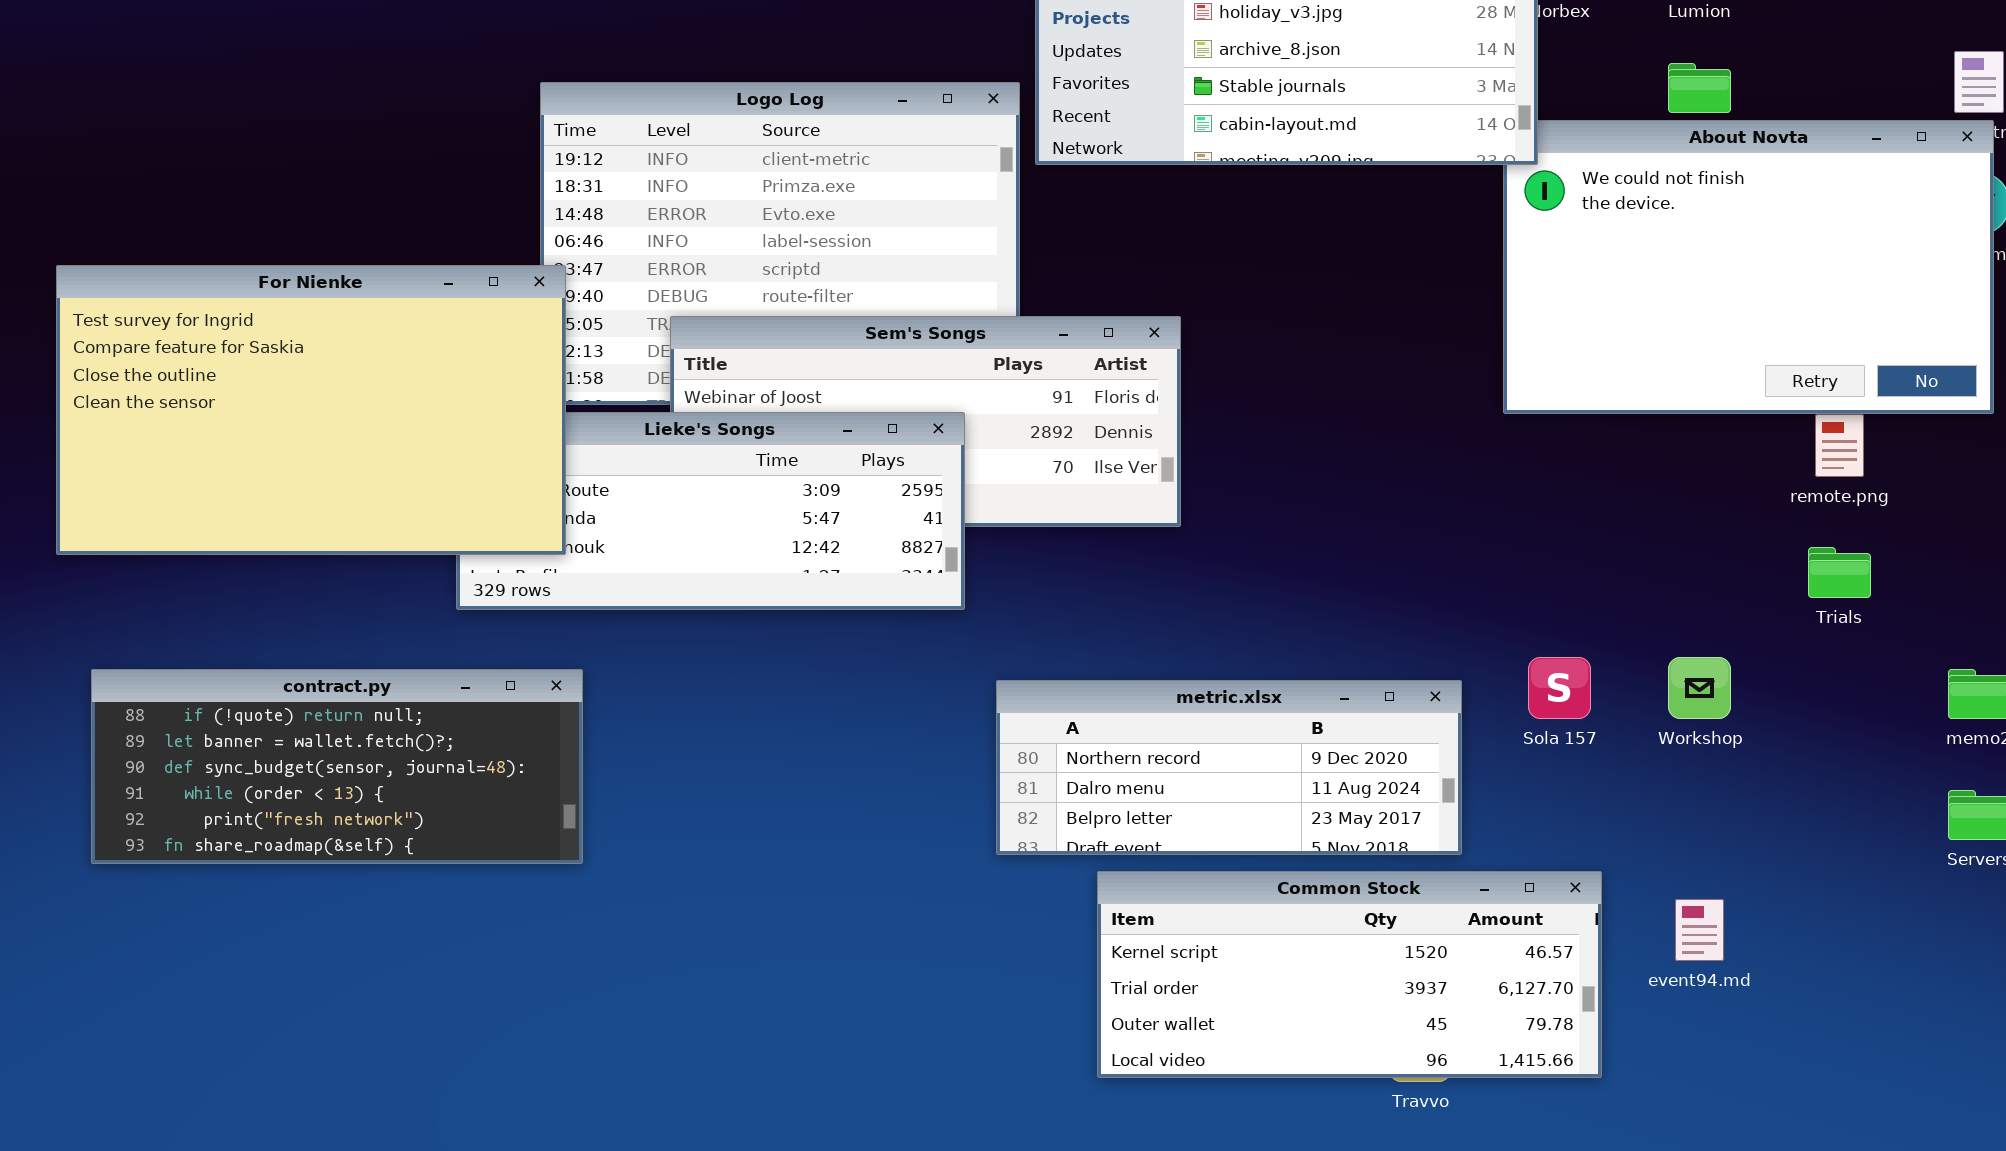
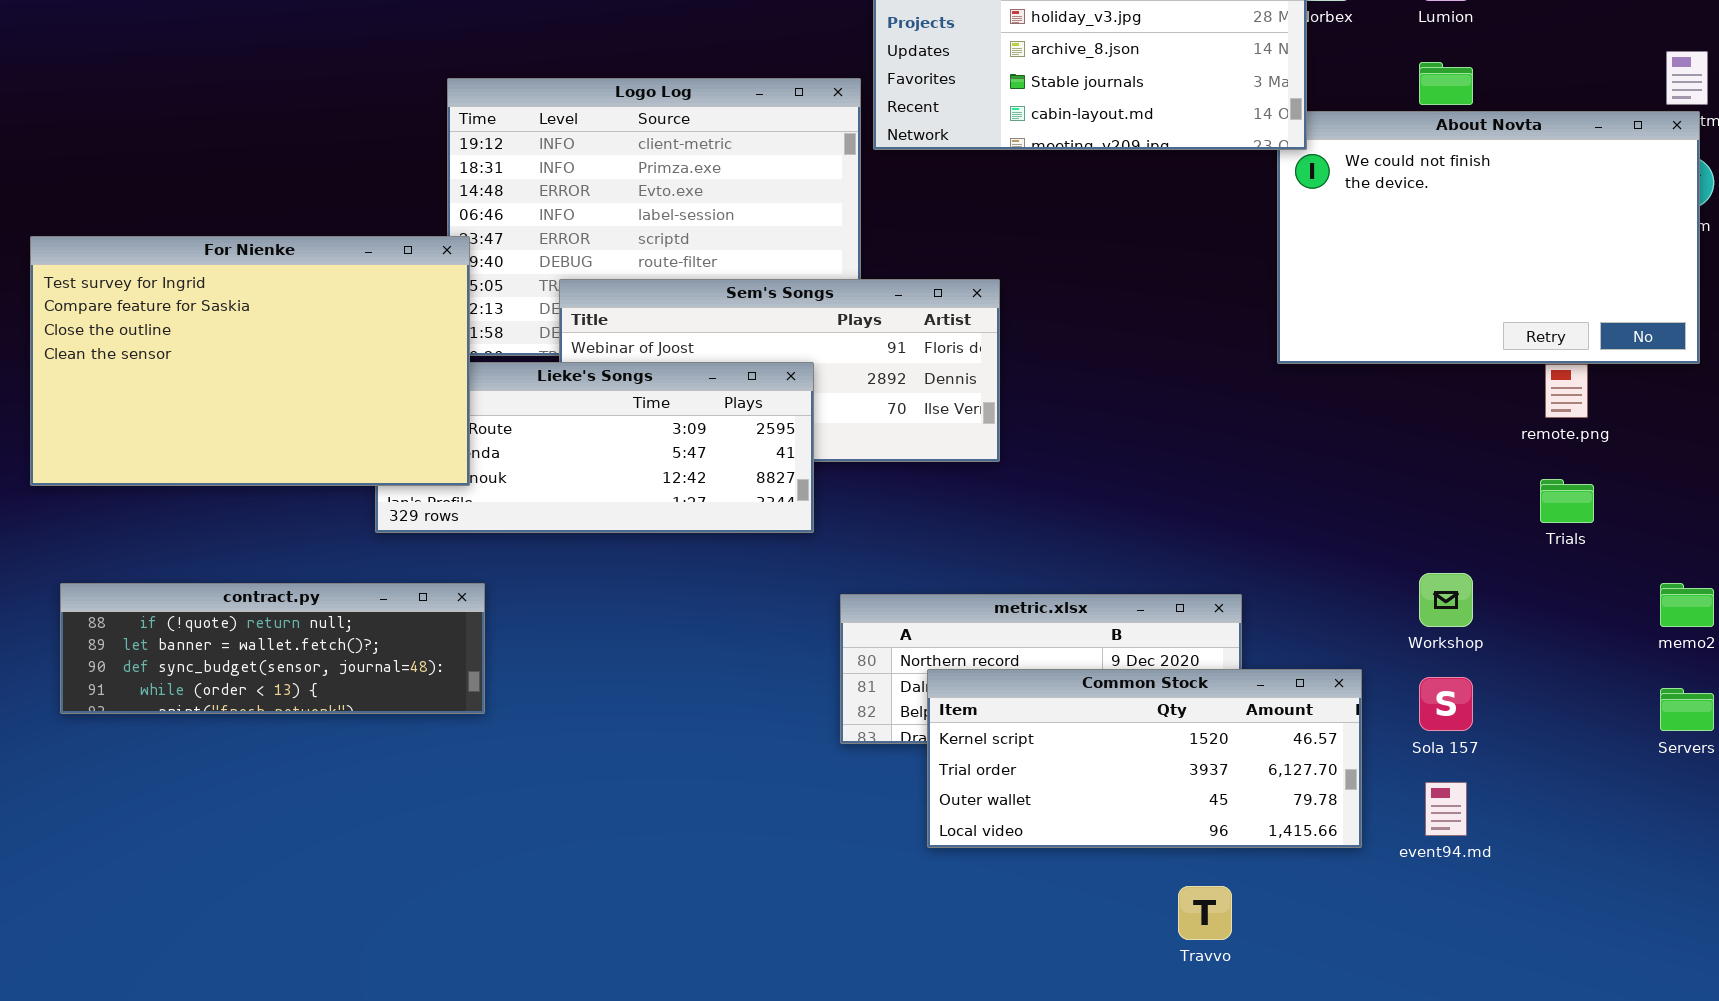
Sola 157: [1528,657,1591,719] -> [1419,677,1473,731], moved
contract.py: [91,669,583,864] -> [60,583,485,714], resized
Common Stock: [1097,871,1602,1078] -> [927,669,1362,848], moved

